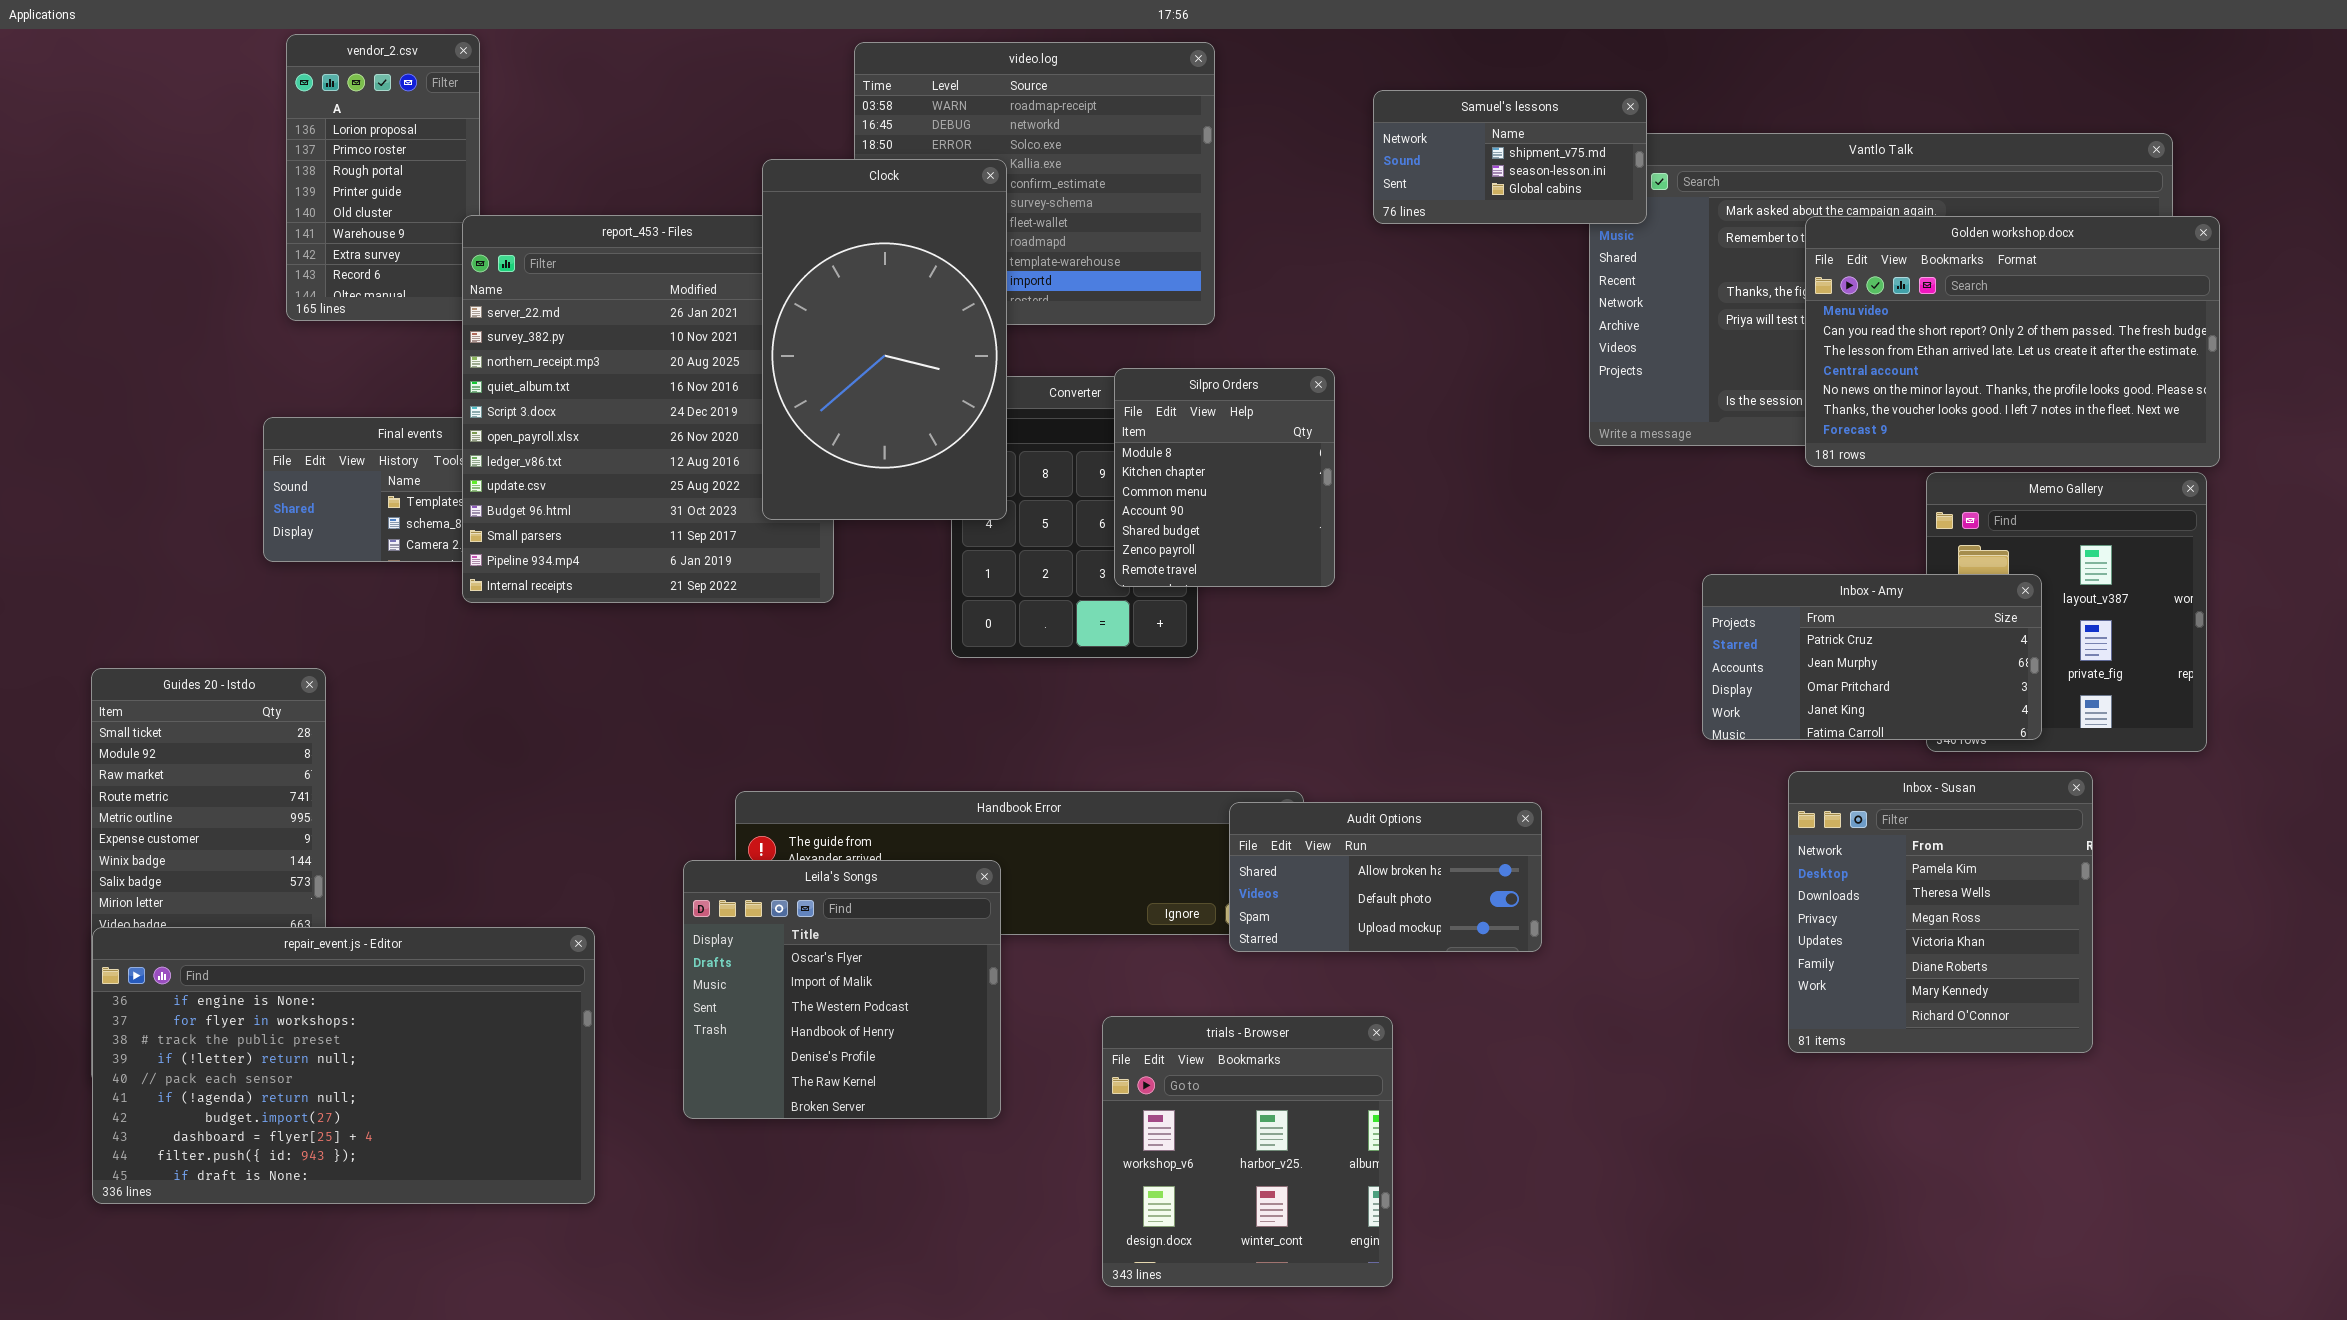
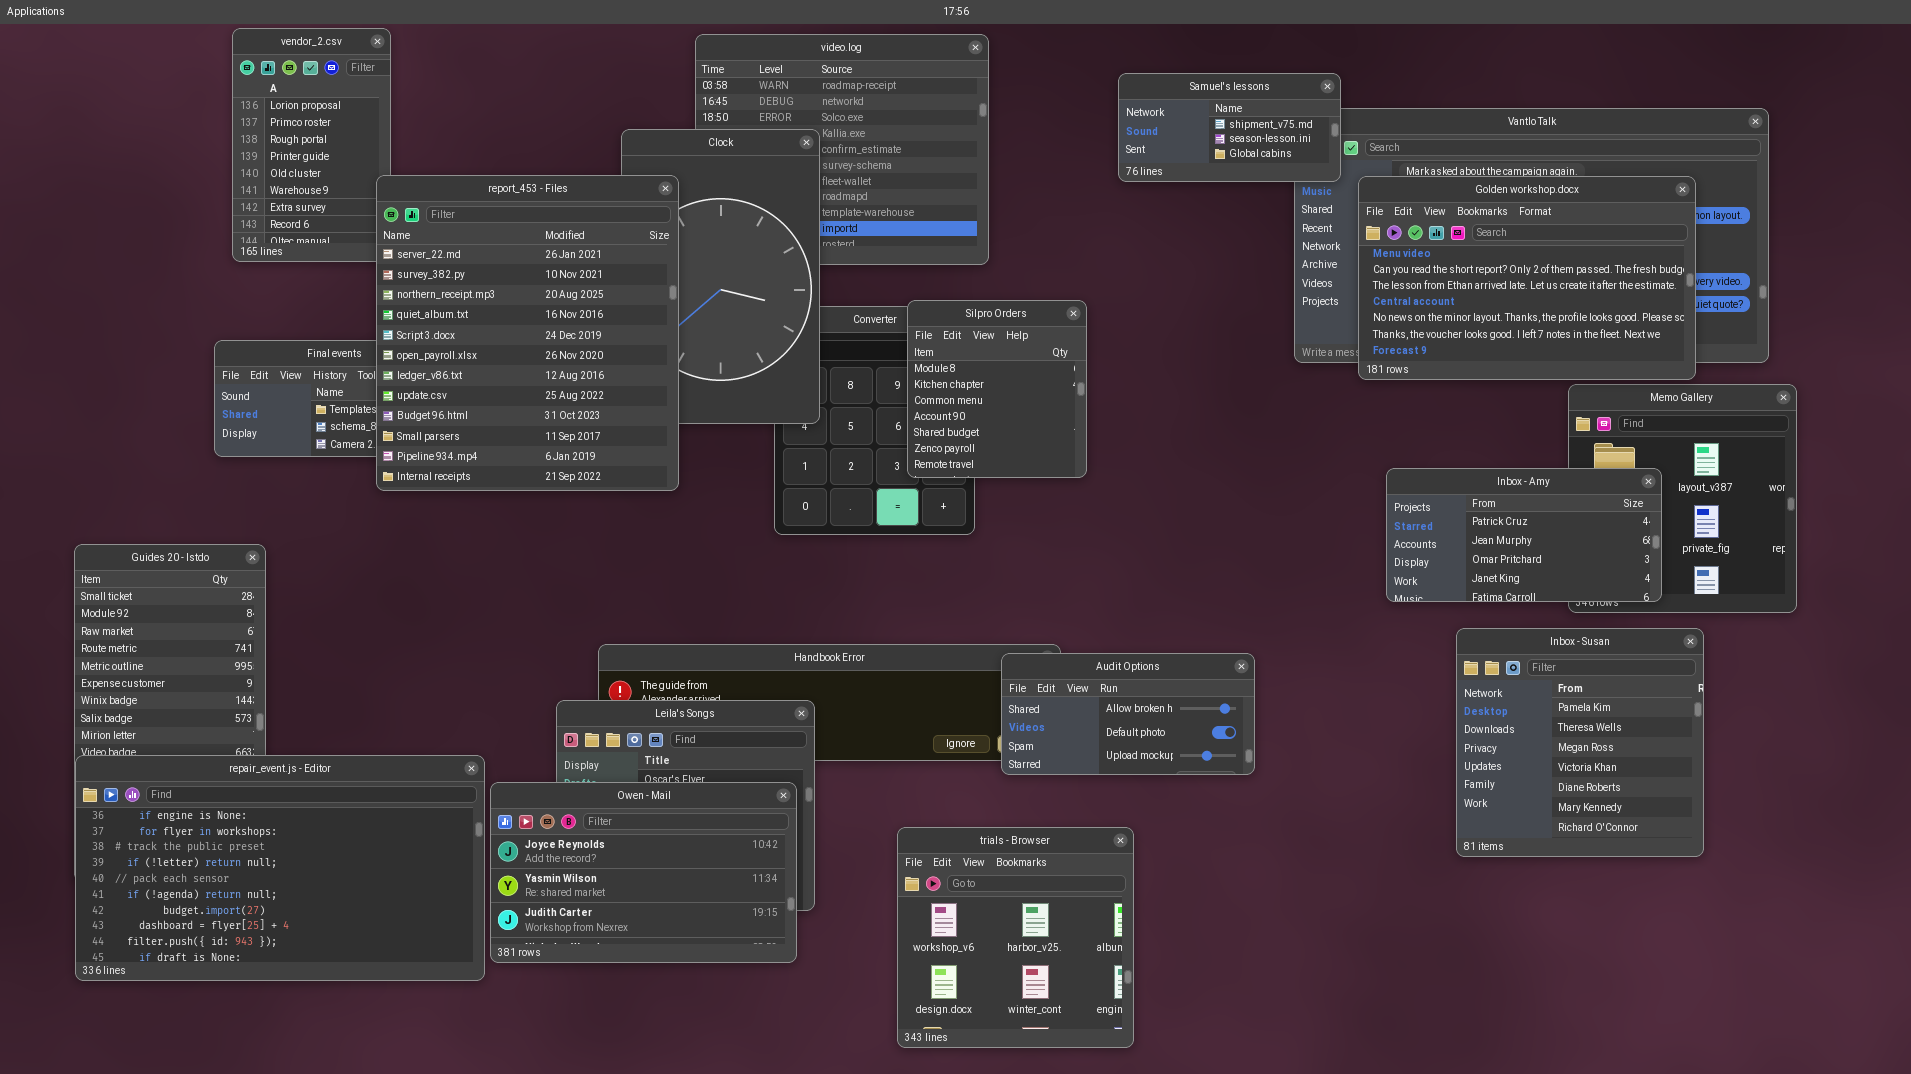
report_453 - Files: [462,215,834,603] -> [376,175,679,491], raised
Golden workshop.docx: [1805,216,2220,467] -> [1358,176,1696,380], moved
Owen - Mail: none -> [490,782,797,963], opened

